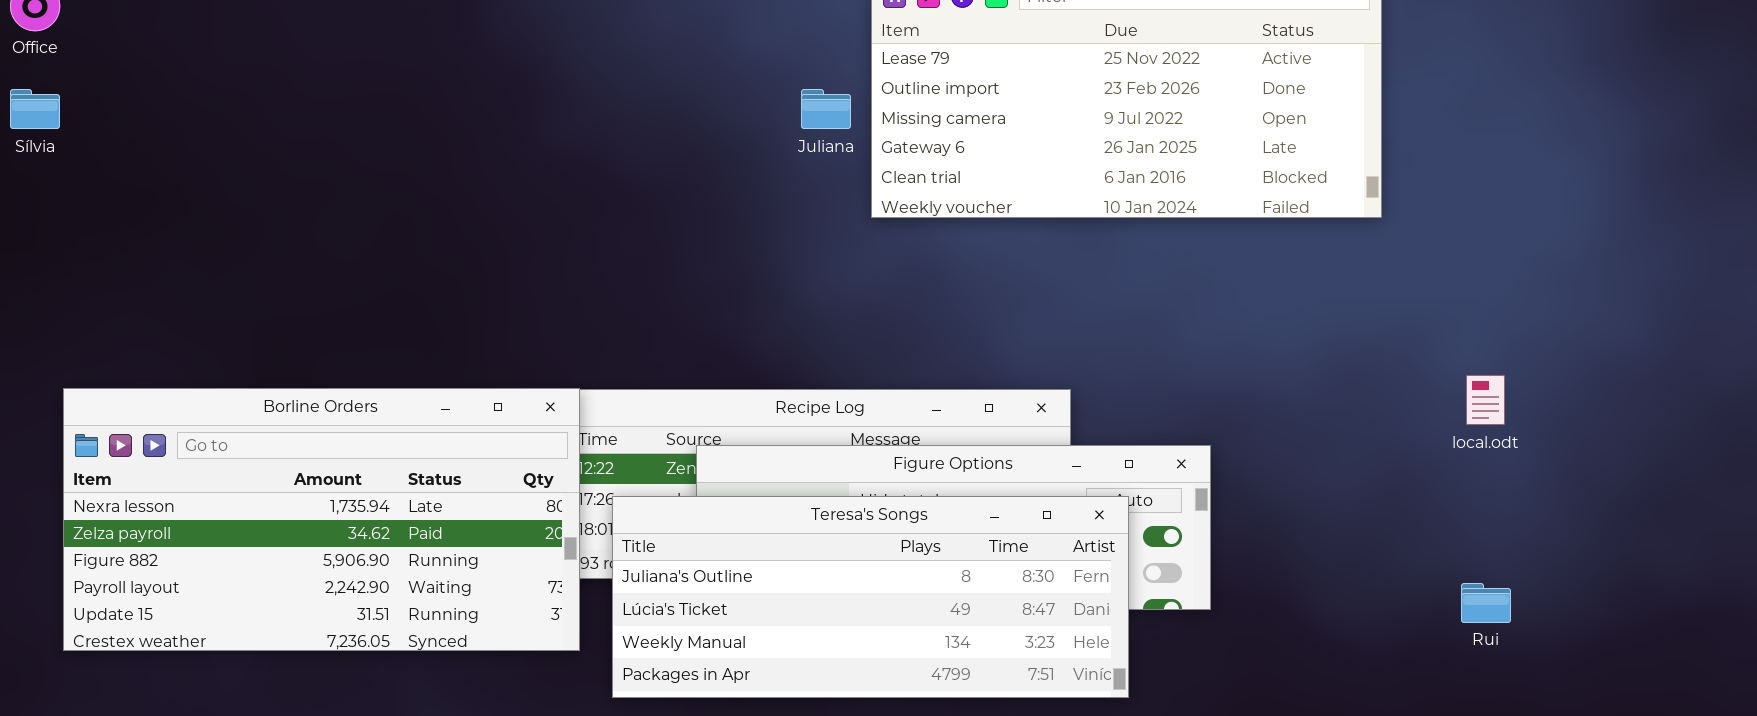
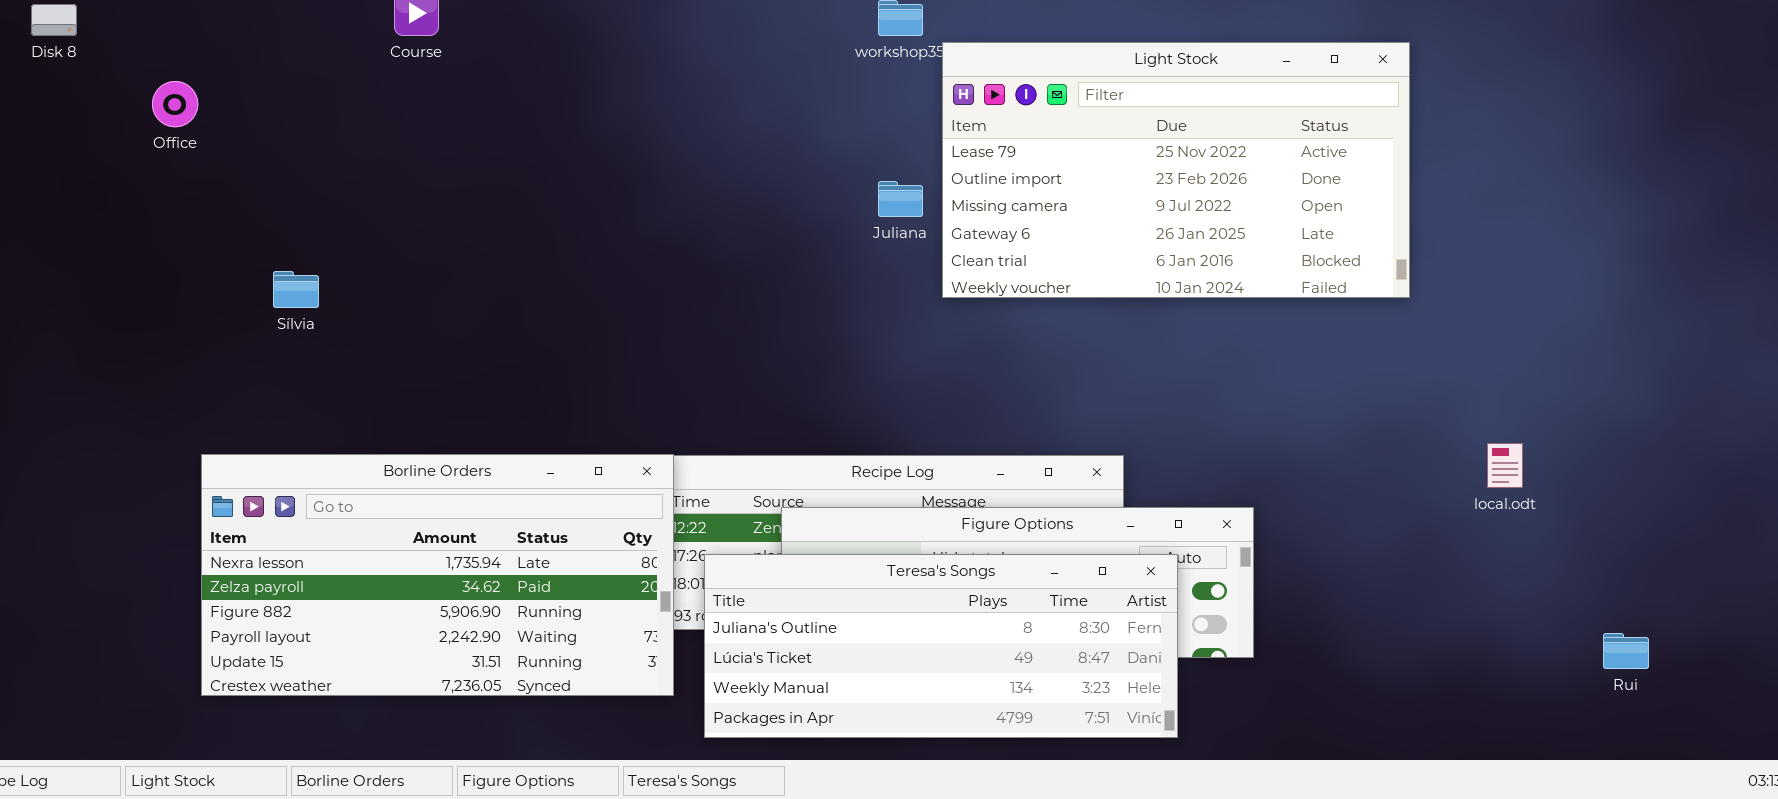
Sílvia: [10,89,60,129] -> [273,271,319,308], moved
Rui: [1461,583,1511,623] -> [1603,633,1649,669], moved

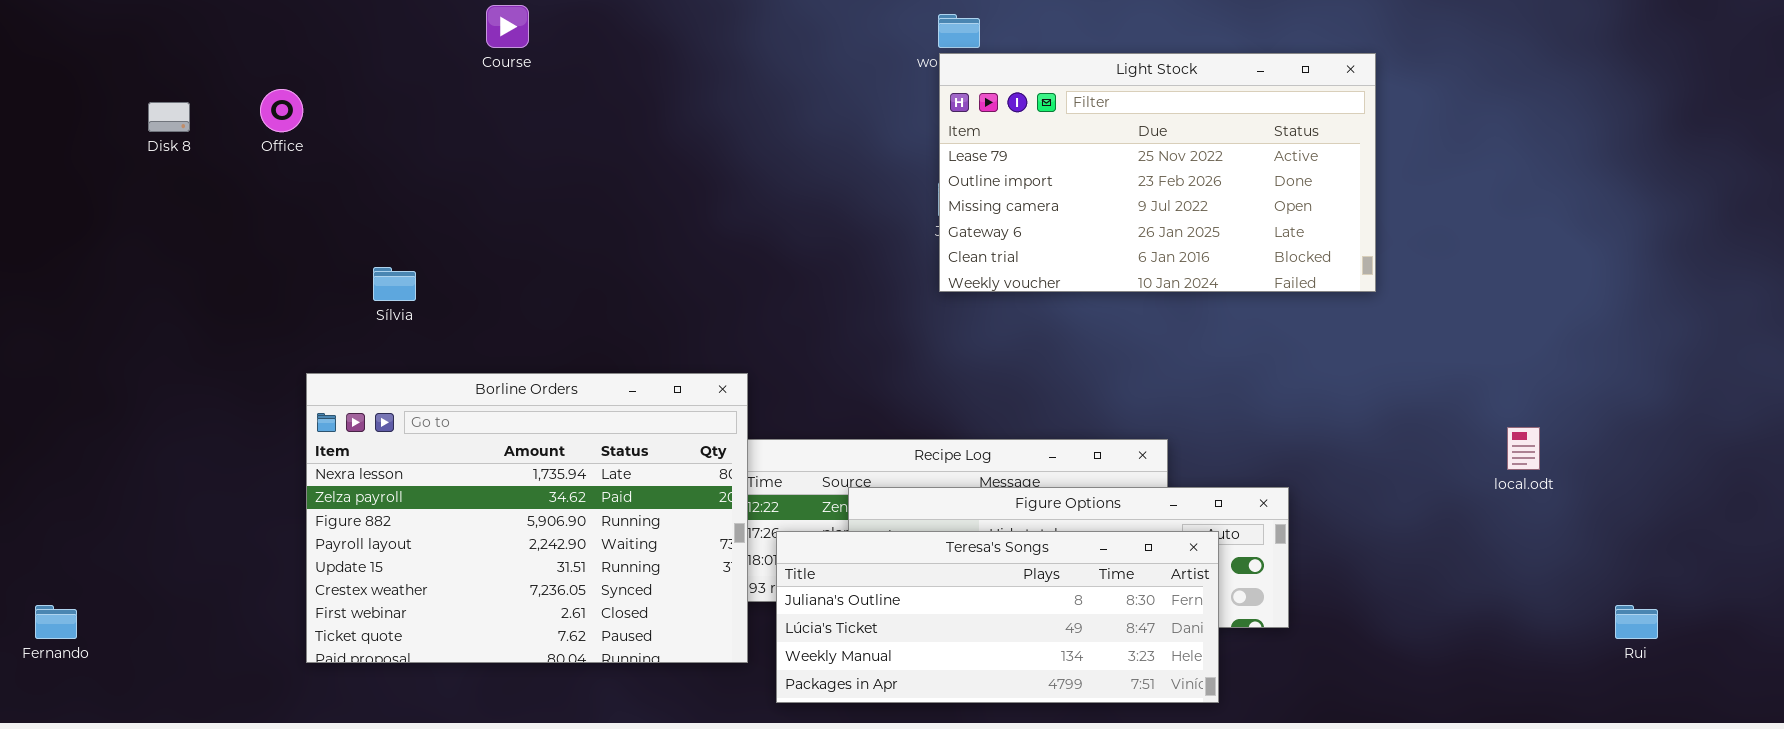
Disk 8: [31,4,77,36] -> [148,102,190,132], moved
Light Stock: [942,42,1410,298] -> [939,53,1376,292], moved
Borline Orders: [201,454,674,696] -> [306,373,748,663], resized

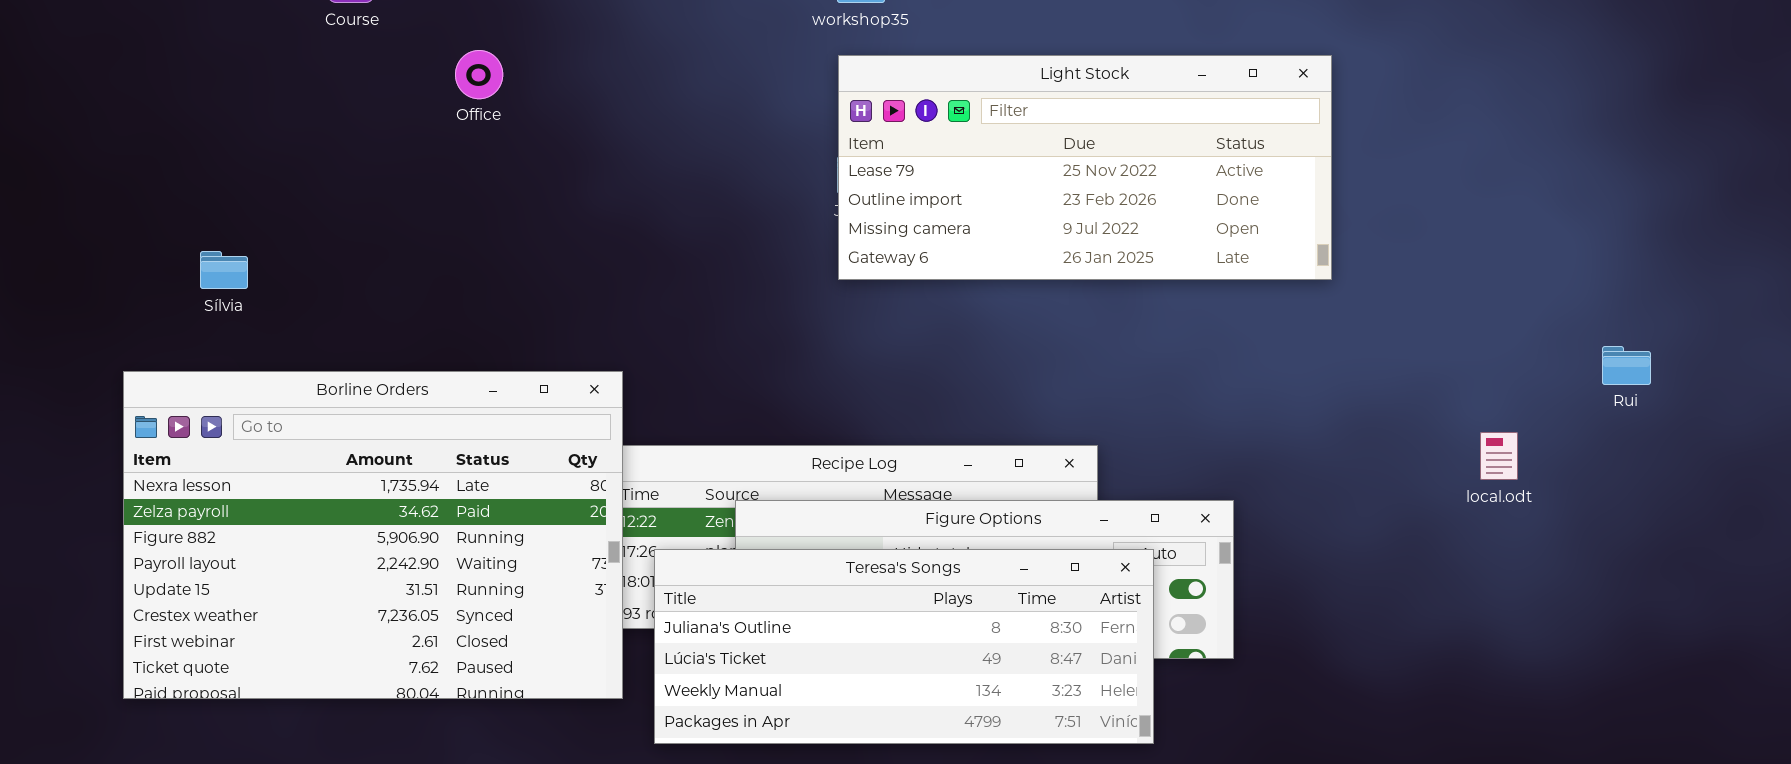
Light Stock: [939,53,1376,292] -> [838,55,1332,280], resized
Office: [260,89,303,132] -> [455,50,503,99], moved
Rui: [1615,605,1658,639] -> [1602,346,1651,385], moved

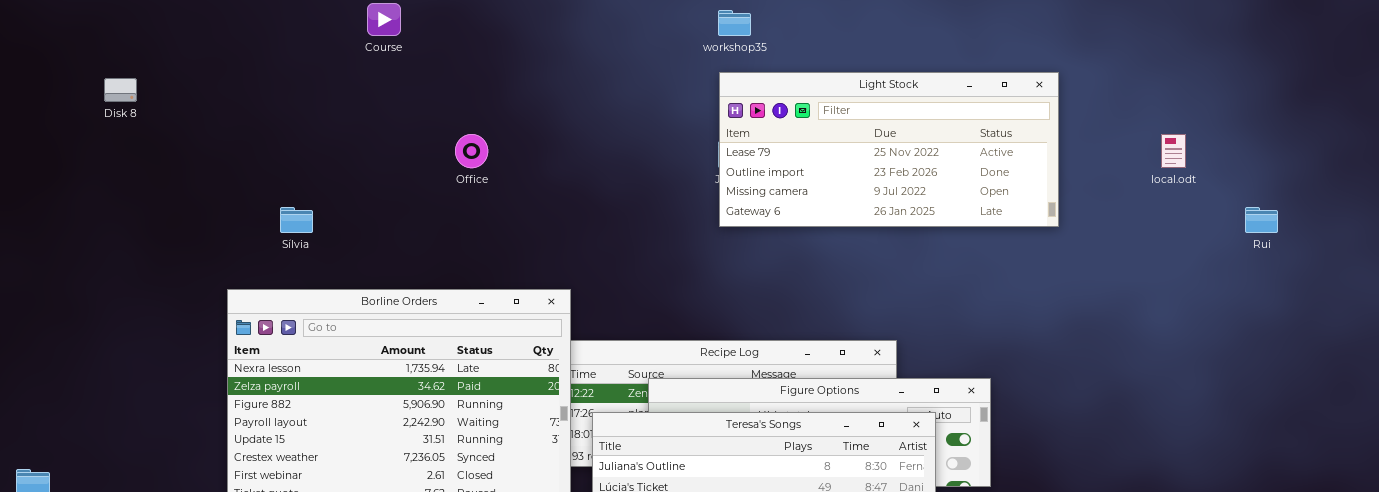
Office: [455,50,503,99] -> [455,134,488,168], moved
Rui: [1602,346,1651,385] -> [1245,207,1278,233], moved
local.odt: [1480,432,1518,480] -> [1161,134,1186,168], moved

